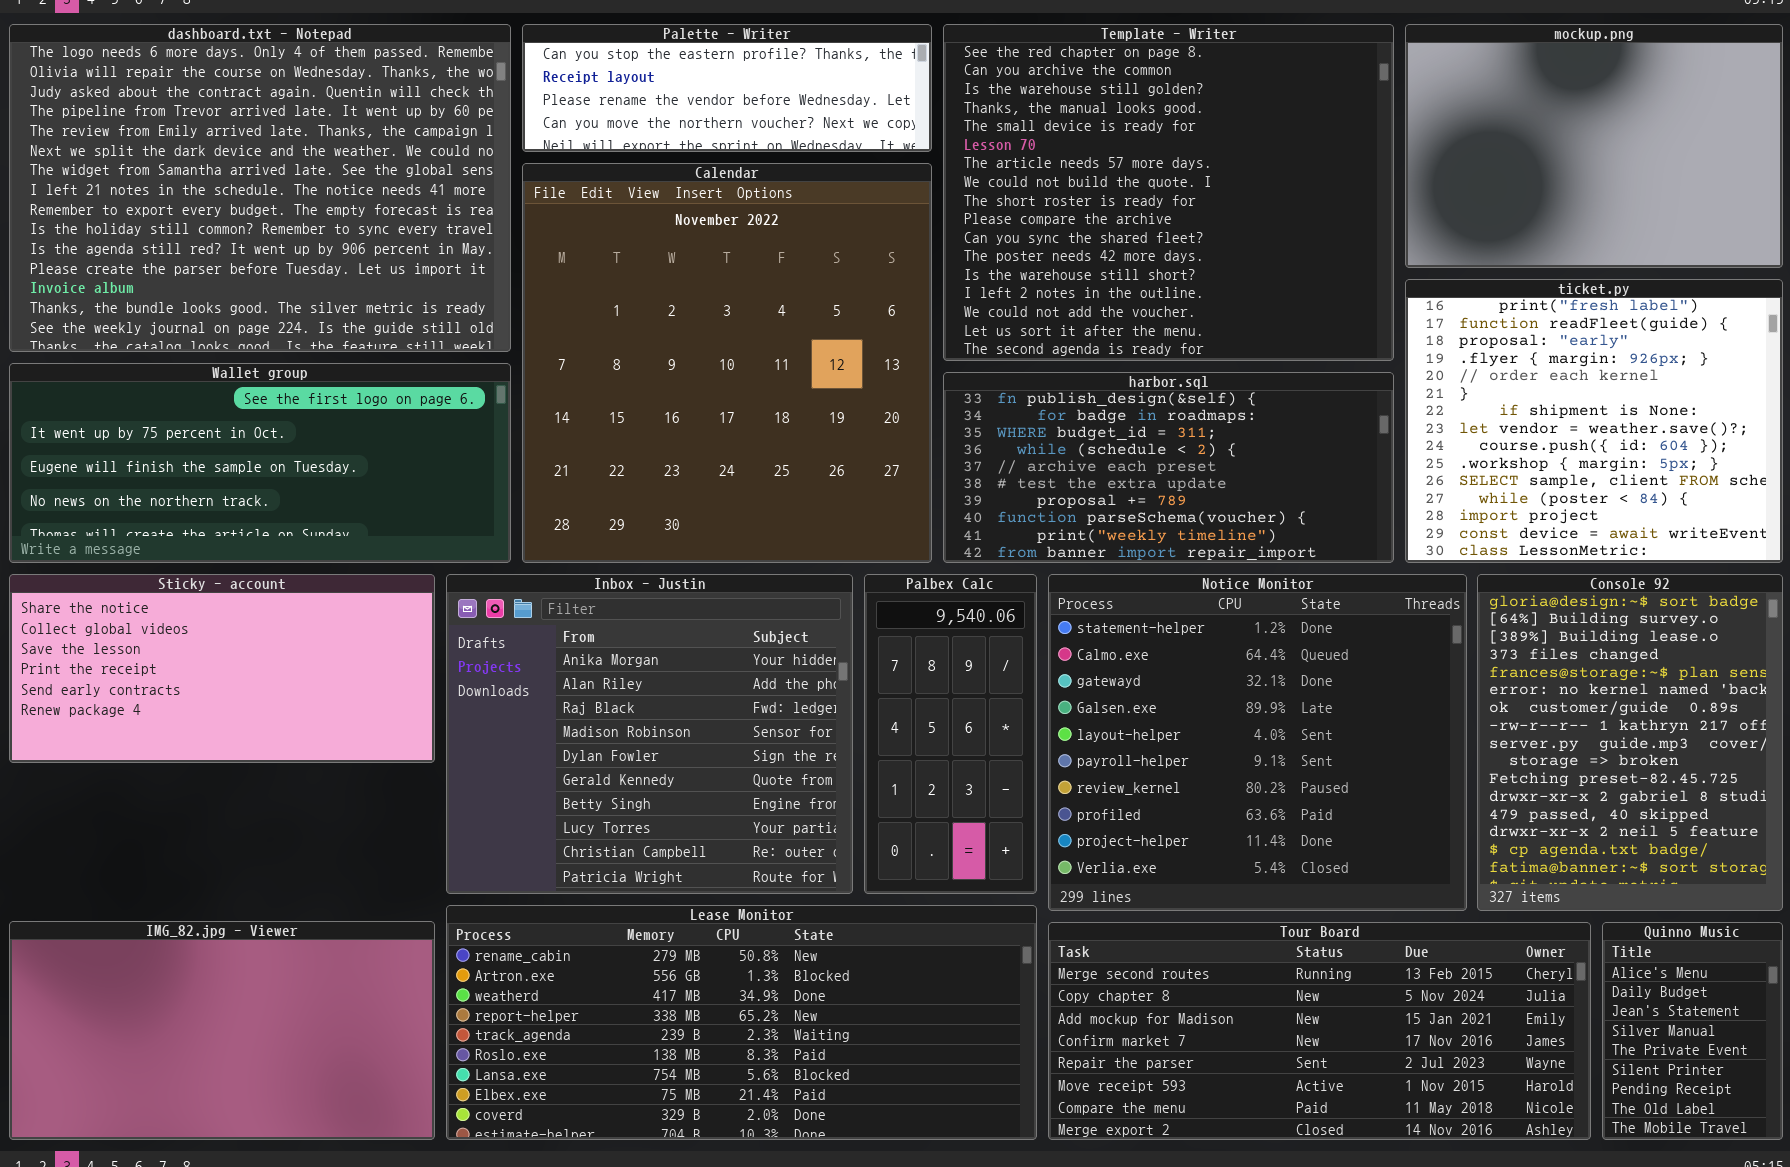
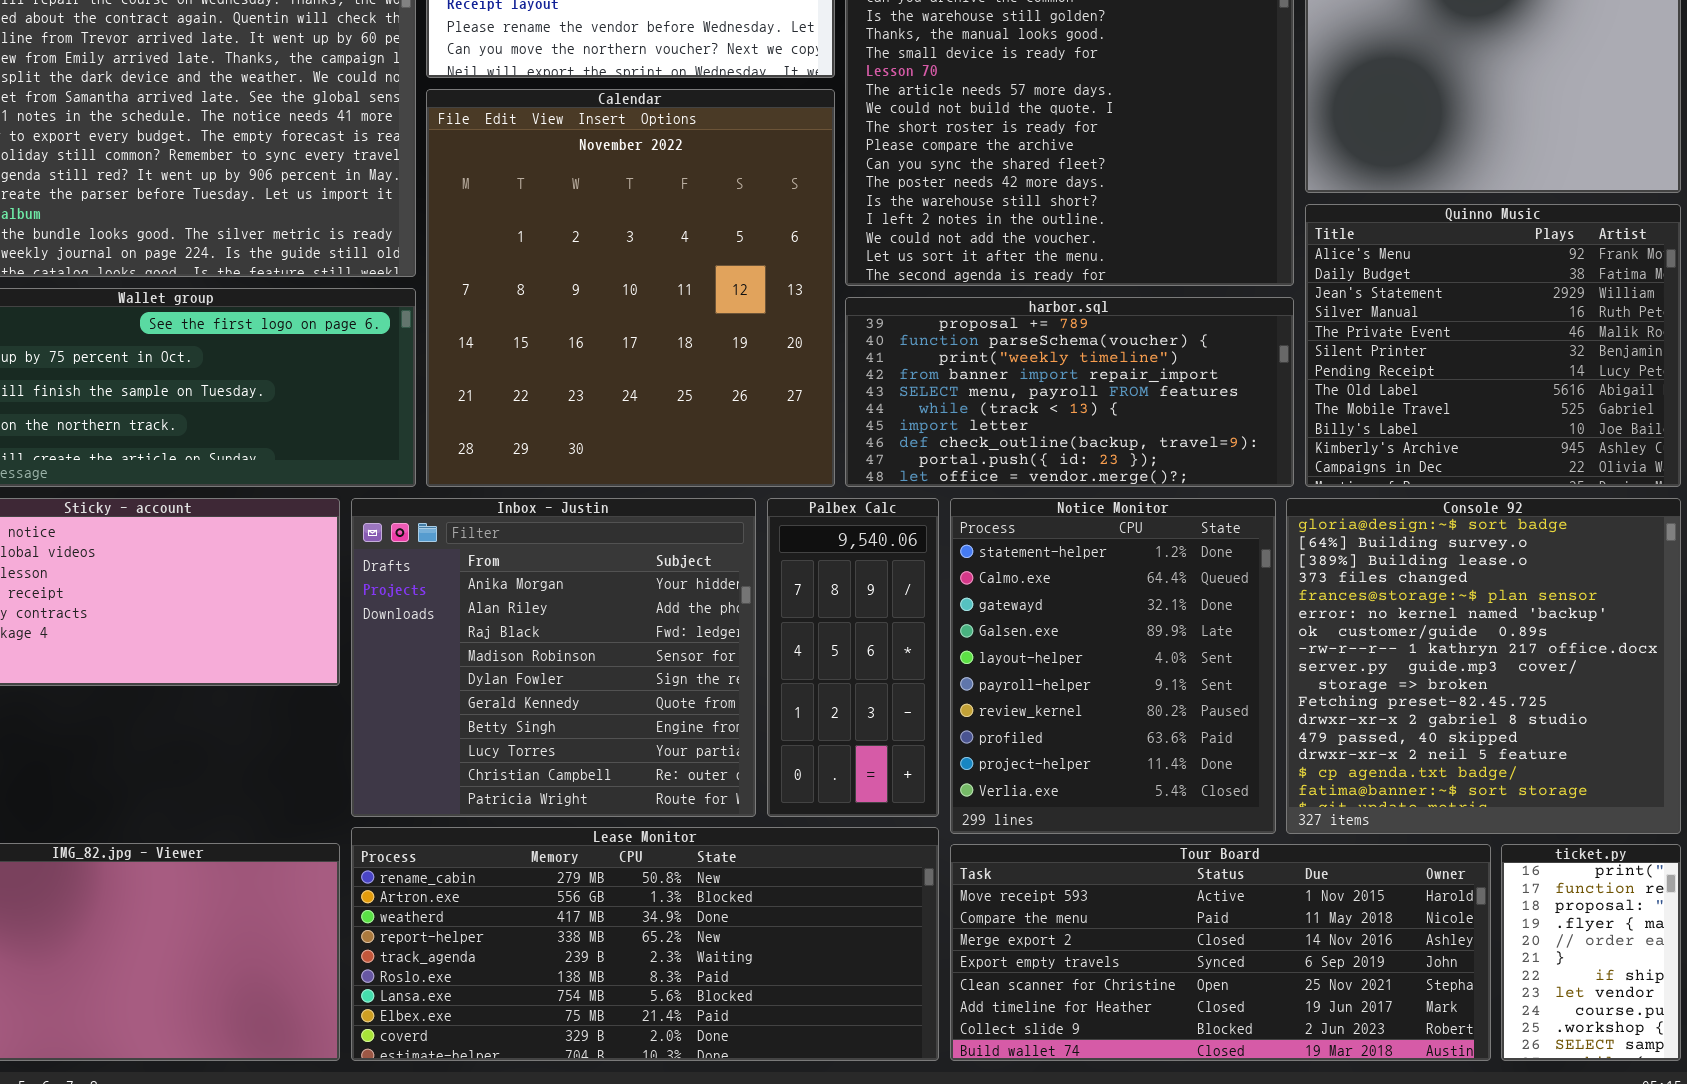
ticket.py: [1405,279,1783,563] -> [1501,844,1681,1061], moved, resized
harbor.sql: [943,372,1394,563] -> [845,297,1294,487], scrolled down 6 rows
Notice Monitor: [1048,574,1467,911] -> [950,498,1276,834], resized
Console 92: [1477,574,1783,911] -> [1286,498,1681,834], resized
Tour Board: [1048,922,1591,1140] -> [950,844,1491,1061], scrolled down 5 rows
Quinno Music: [1602,922,1783,1140] -> [1305,204,1681,487], moved, resized

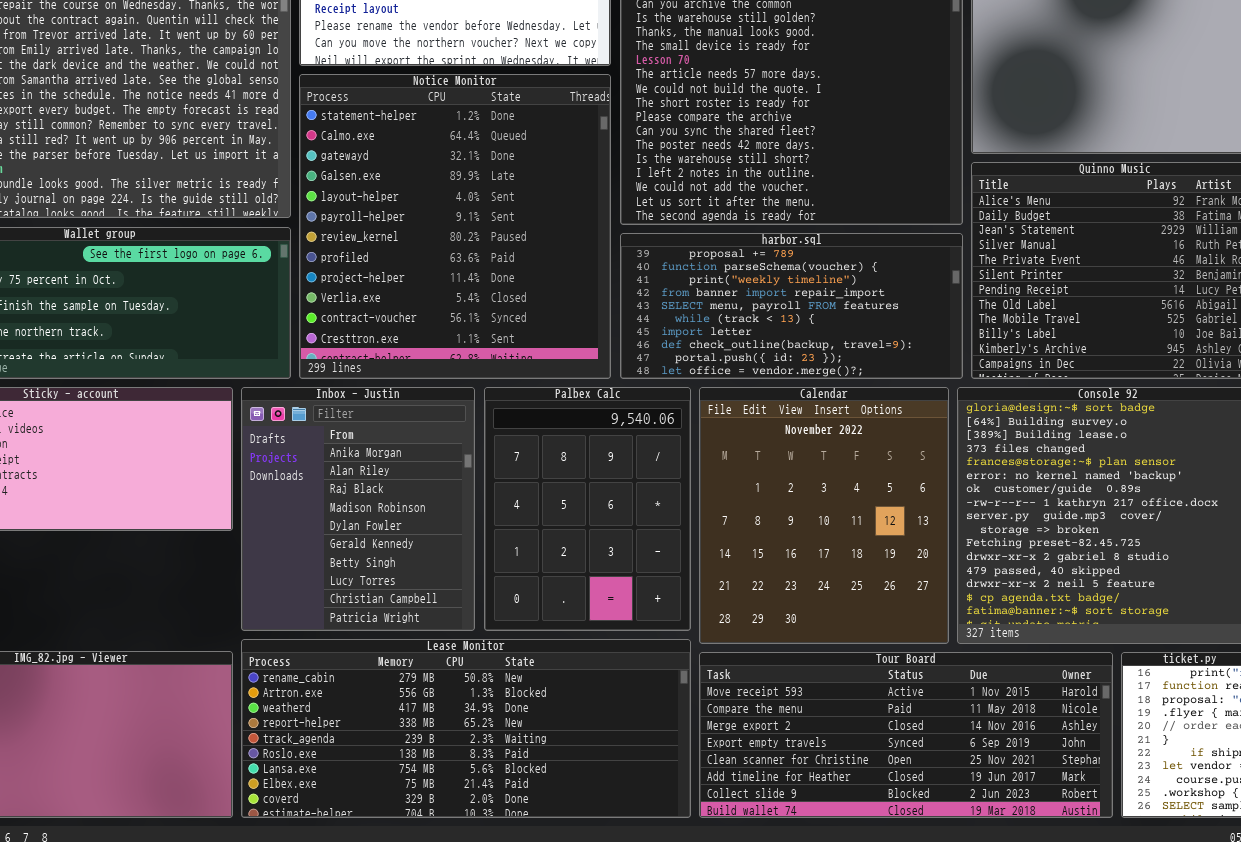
Calendar: [426,89,835,487] -> [699,387,949,644], moved, resized
Inbox - Justin: [351,498,756,817] -> [241,387,475,631], resized
Palbex Calc: [767,498,939,817] -> [484,387,691,631], resized
Notice Monitor: [950,498,1276,834] -> [299,74,611,379], moved, resized

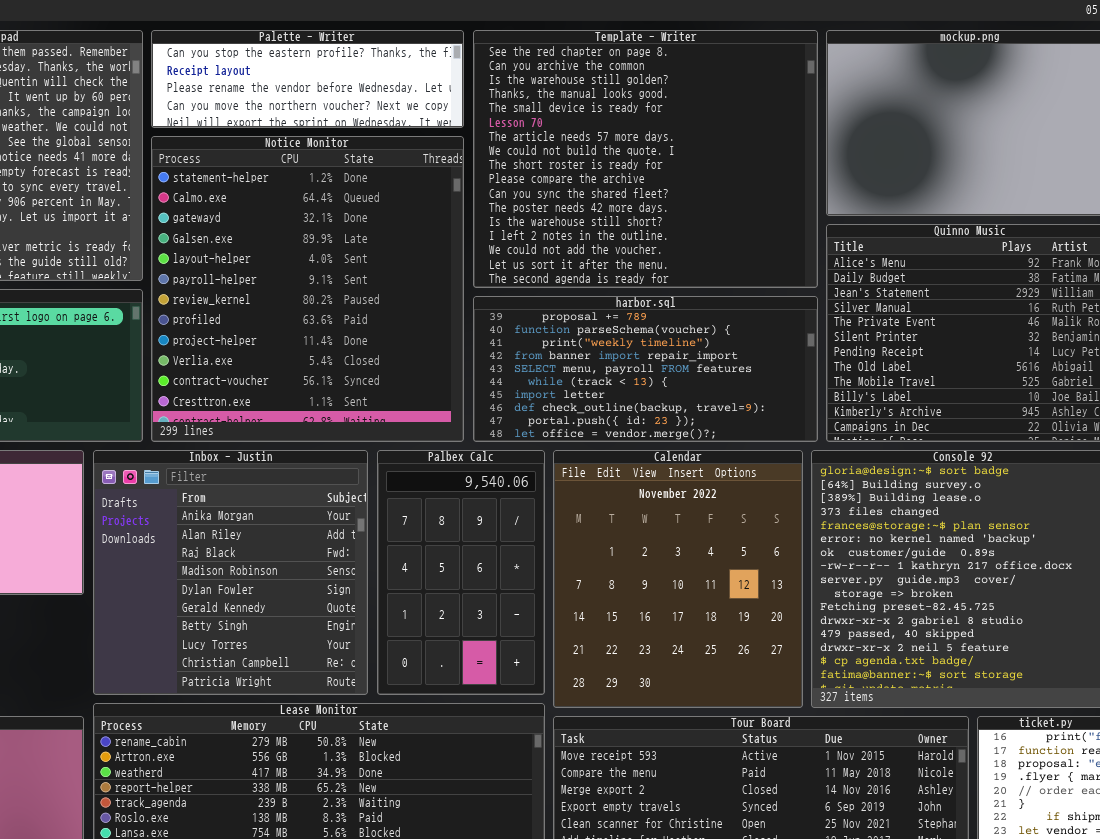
Inbox - Justin: [241,387,475,631] -> [93,450,368,695], resized
Palbex Calc: [484,387,691,631] -> [377,450,545,695], resized

